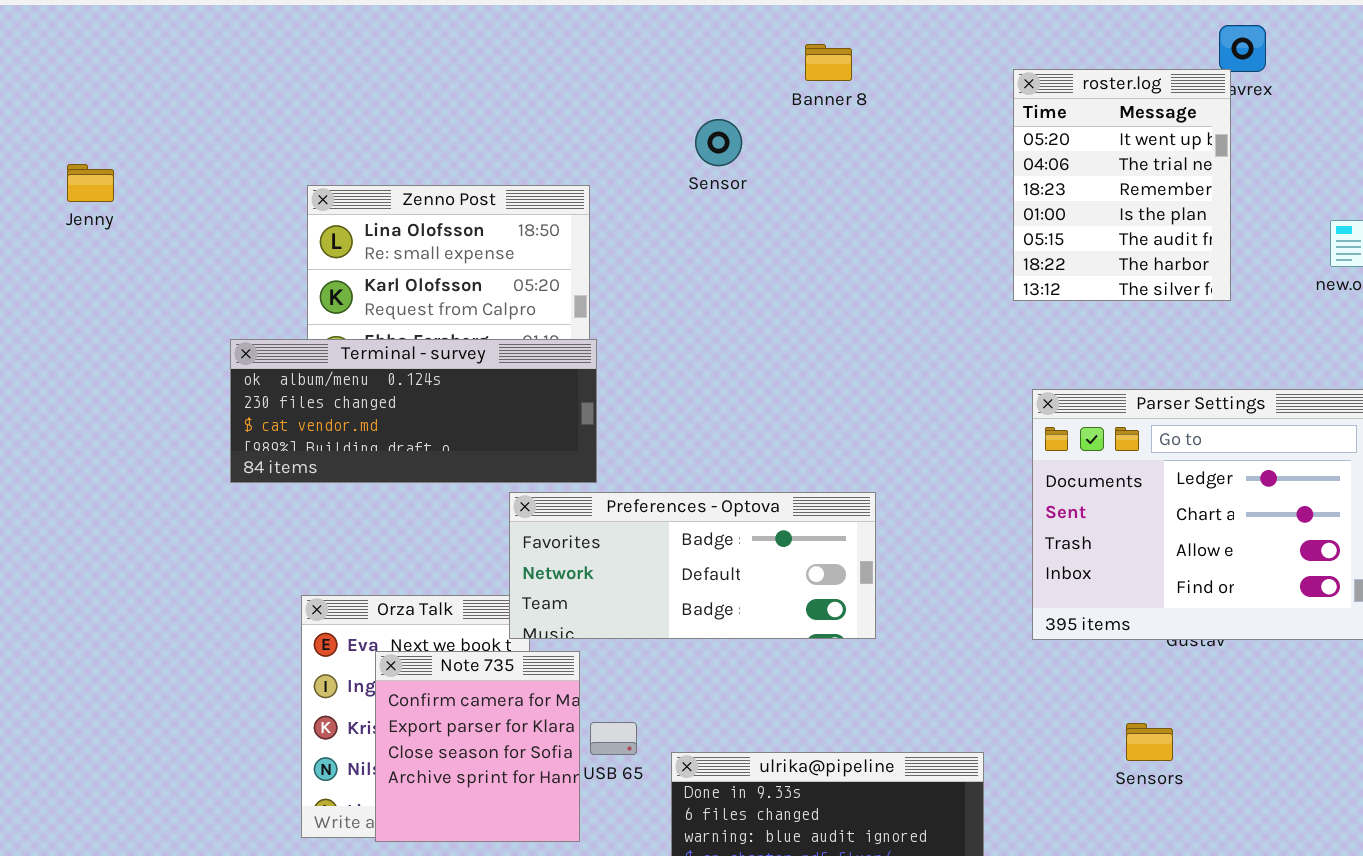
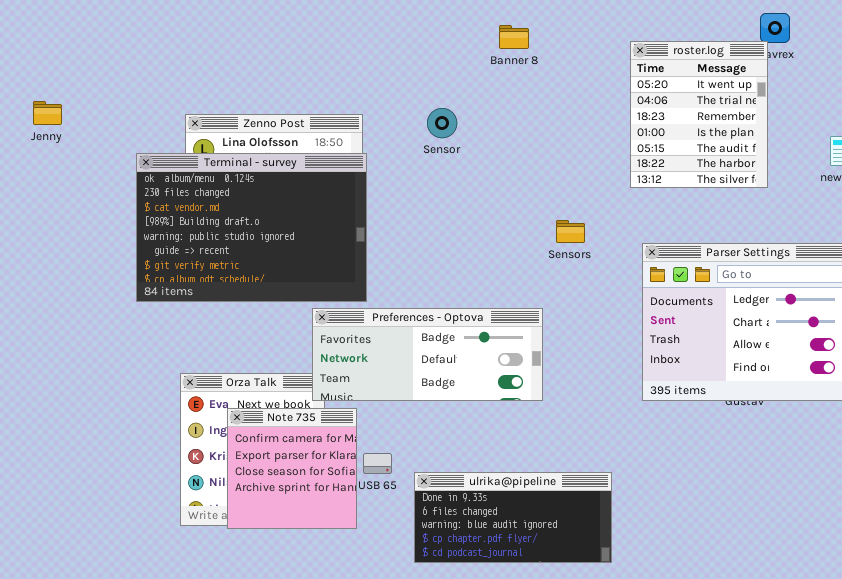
Sensor: [695,119,742,166] -> [427,108,457,138], moved
Terminal - survey: [230,339,597,483] -> [136,153,367,302], resized
Sensors: [1126,723,1173,761] -> [556,220,585,243], moved

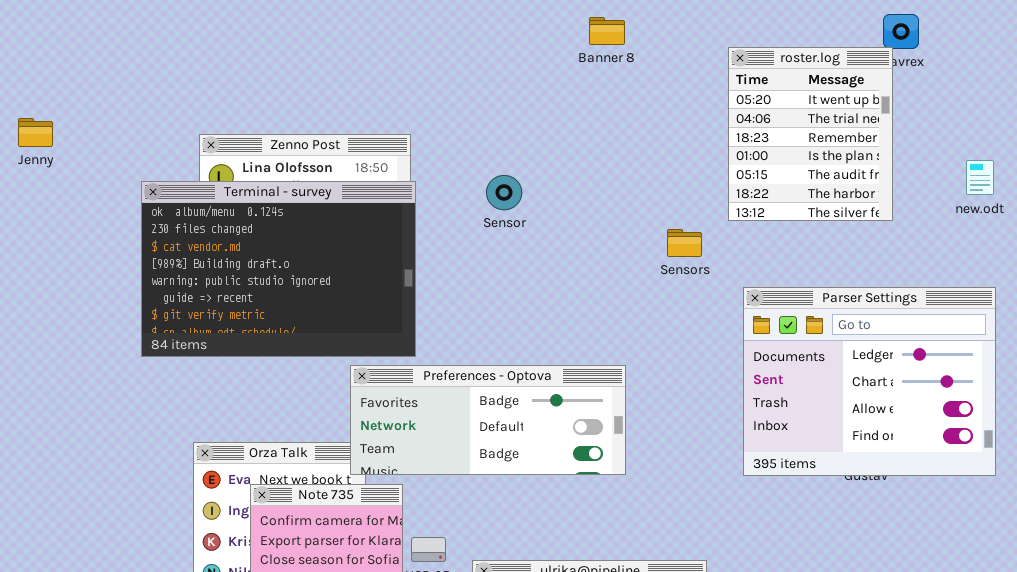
Banner 8: [499,25,529,49] -> [589,17,625,45], moved
Sensor: [427,108,457,138] -> [486,175,522,210], moved
Sensors: [556,220,585,243] -> [667,229,702,257], moved

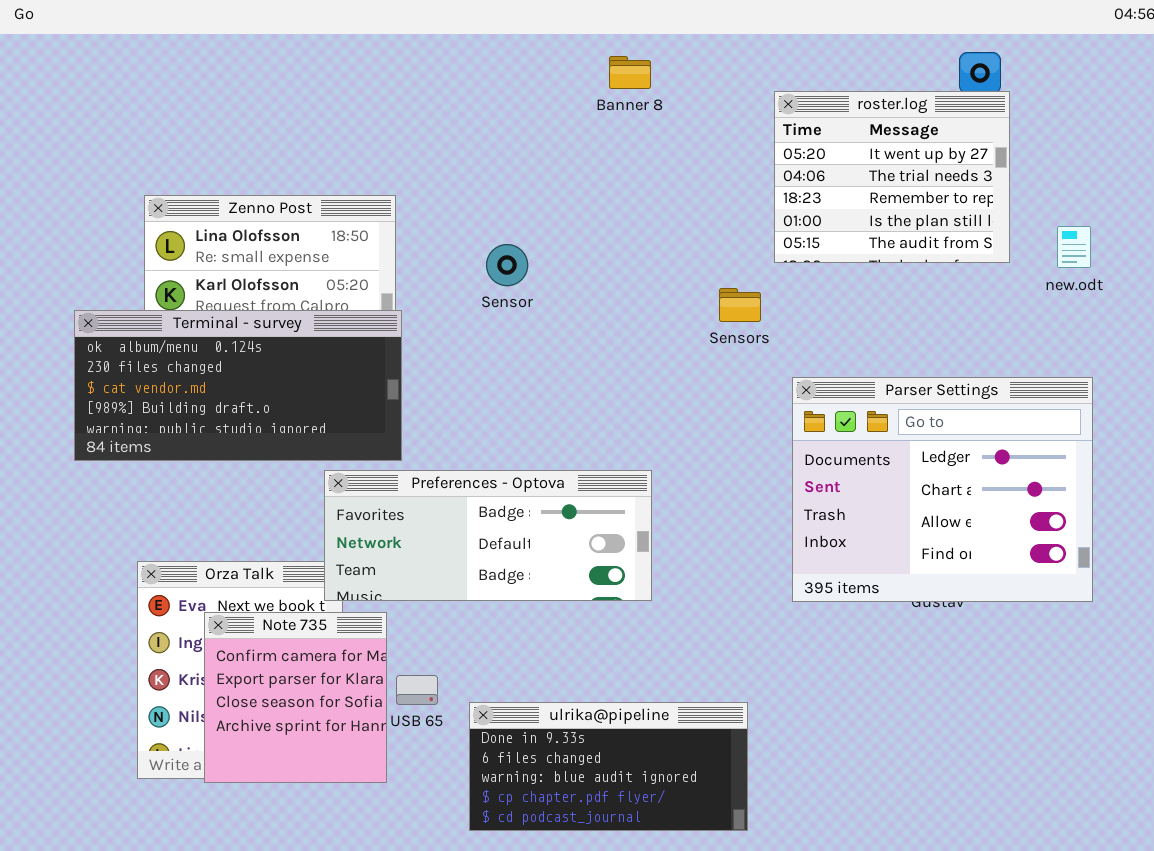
roster.log: [728,47,893,221] -> [774,91,1010,263], resized
Terminal - survey: [141,181,416,357] -> [74,310,402,461], resized
Sensors: [667,229,702,257] -> [719,288,761,322], moved

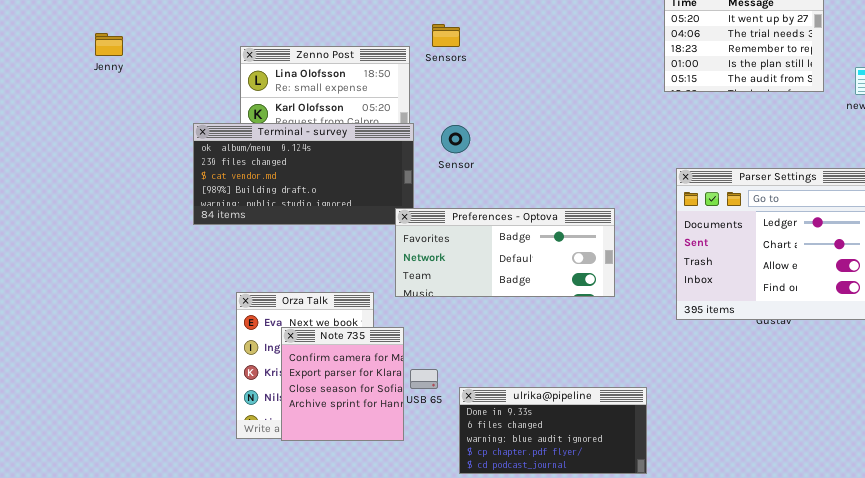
Sensor: [486,244,528,286] -> [441,125,470,153], moved
Sensors: [719,288,761,322] -> [432,24,460,47], moved
Preferences - Optova: [324,470,652,601] -> [395,208,615,297], moved

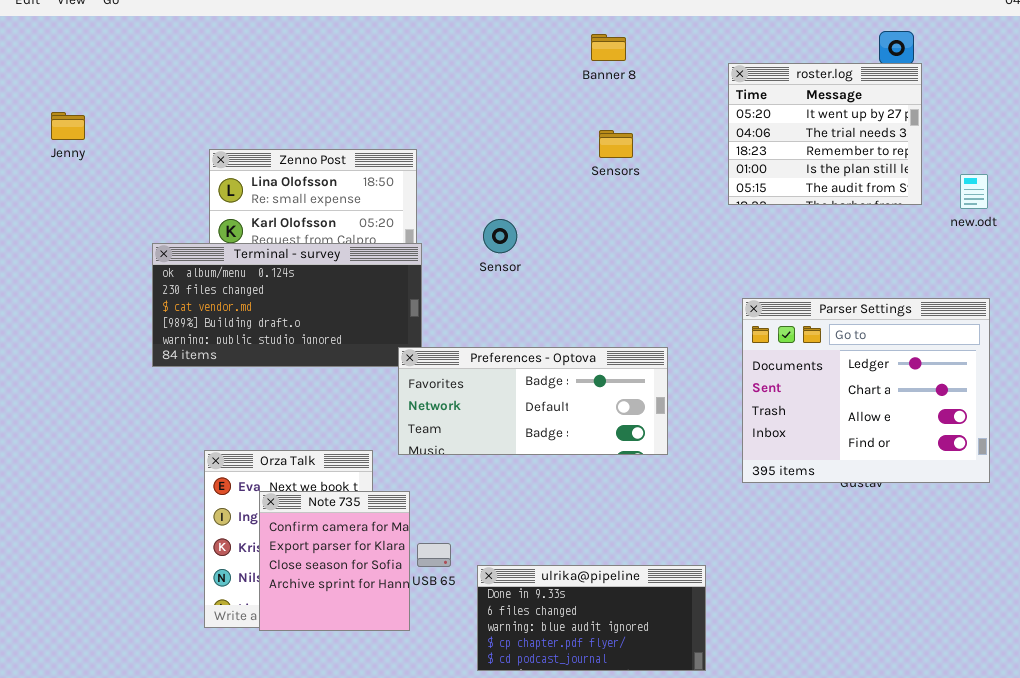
Sensors: [432,24,460,47] -> [599,130,633,158], moved
Jenny: [95,33,123,56] -> [51,112,85,140], moved
Sensor: [441,125,470,153] -> [483,219,517,253], moved

